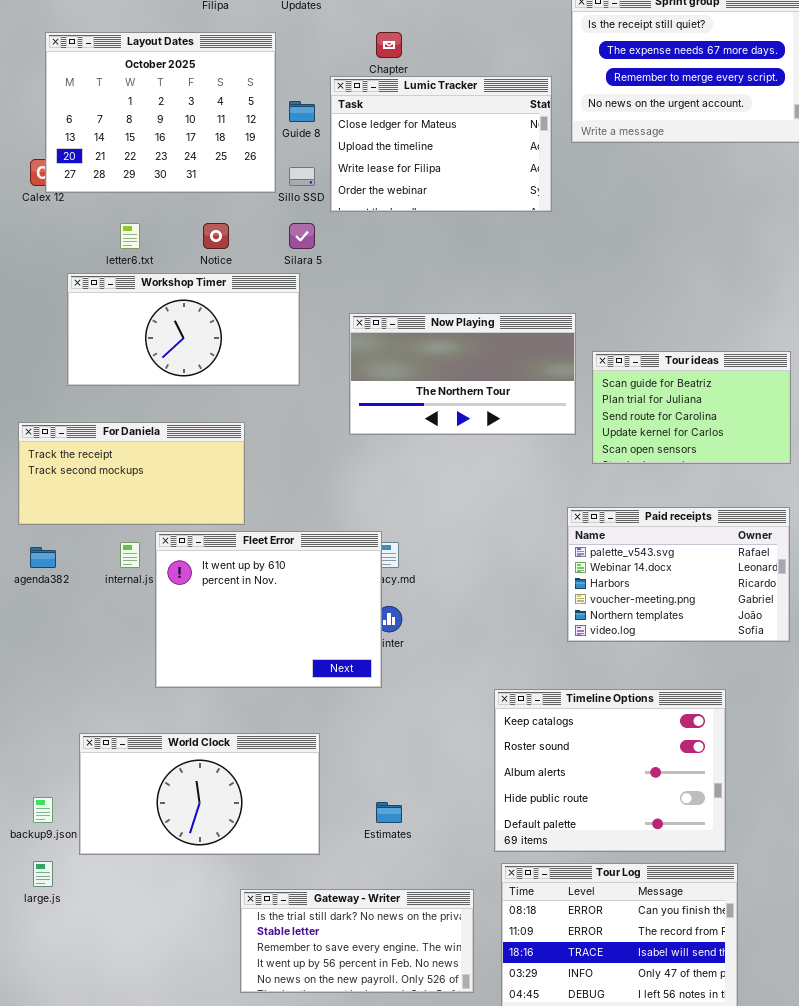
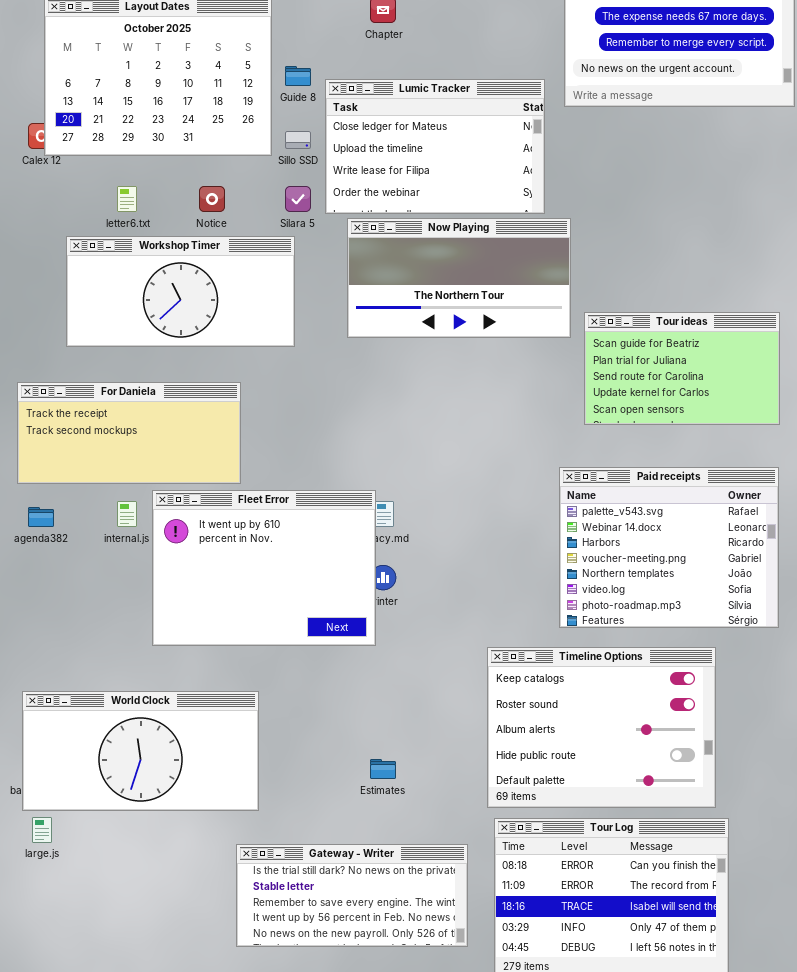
Lumic Tracker: [330,76,552,212] -> [325,79,545,214], moved
Now Playing: [349,313,576,435] -> [347,218,571,338], moved
Paid receipts: [567,507,790,642] -> [559,467,779,628], resized
World Clock: [79,733,320,855] -> [22,691,259,811], moved

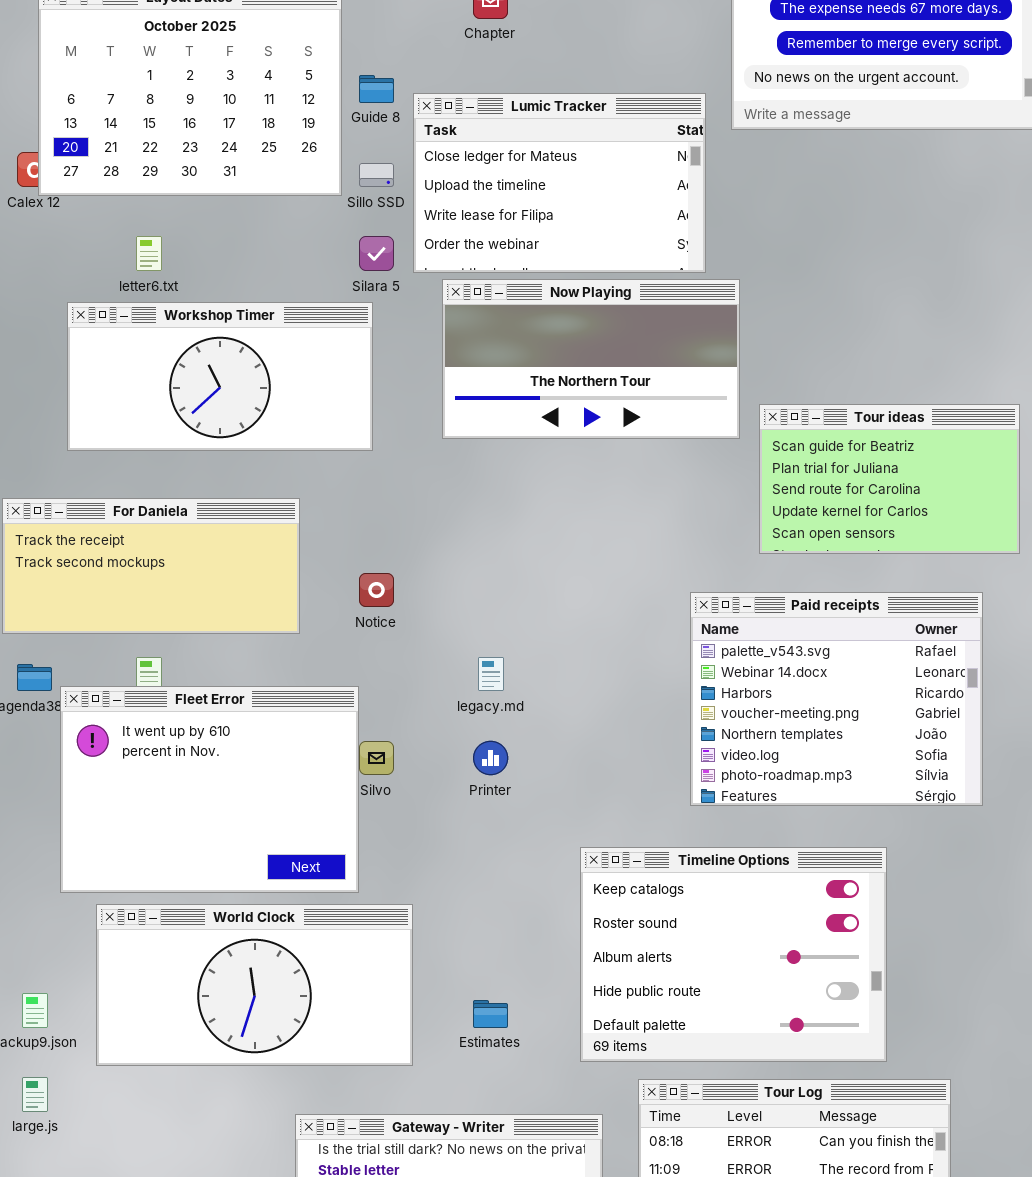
Notice: [199,186,225,212] -> [359,573,394,607], moved
Paid receipts: [559,467,779,628] -> [690,592,983,806], moved
Fleet Error: [152,490,376,646] -> [60,686,359,893], moved
Timeline Options: [487,647,716,808] -> [580,847,887,1062], moved
World Clock: [22,691,259,811] -> [96,904,413,1066], moved

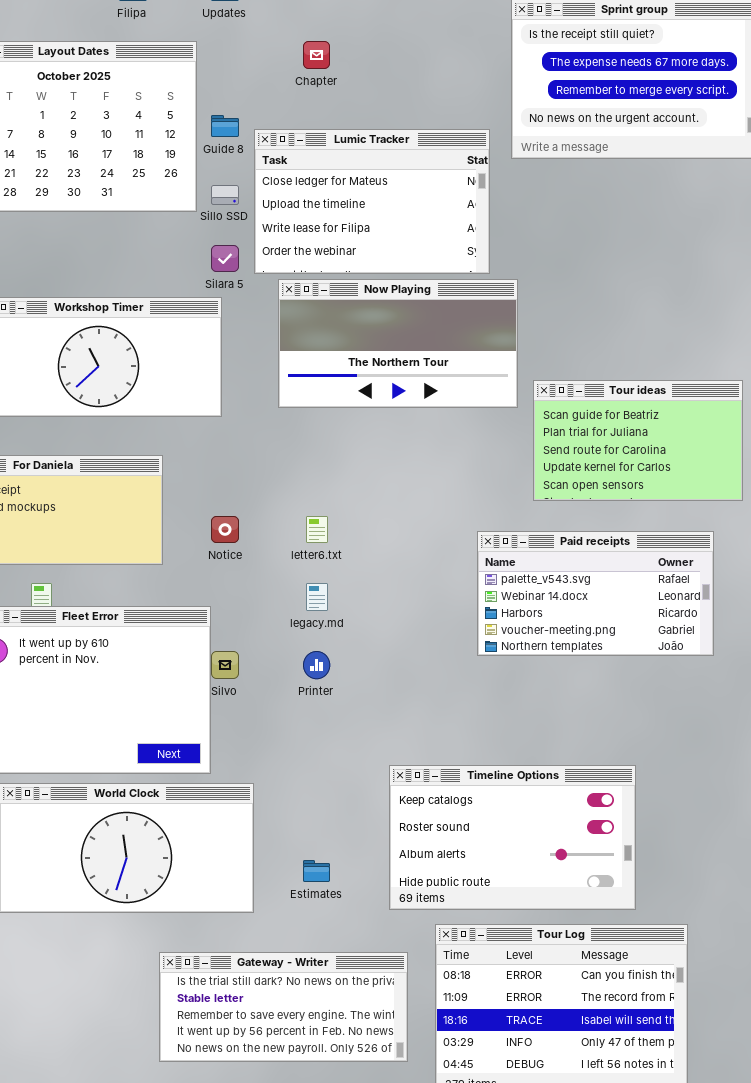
letter6.txt: [136,236,162,271] -> [306,516,328,543], moved
Paid receipts: [690,592,983,806] -> [477,531,714,656], resized
Timeline Options: [580,847,887,1062] -> [389,765,636,910], resized

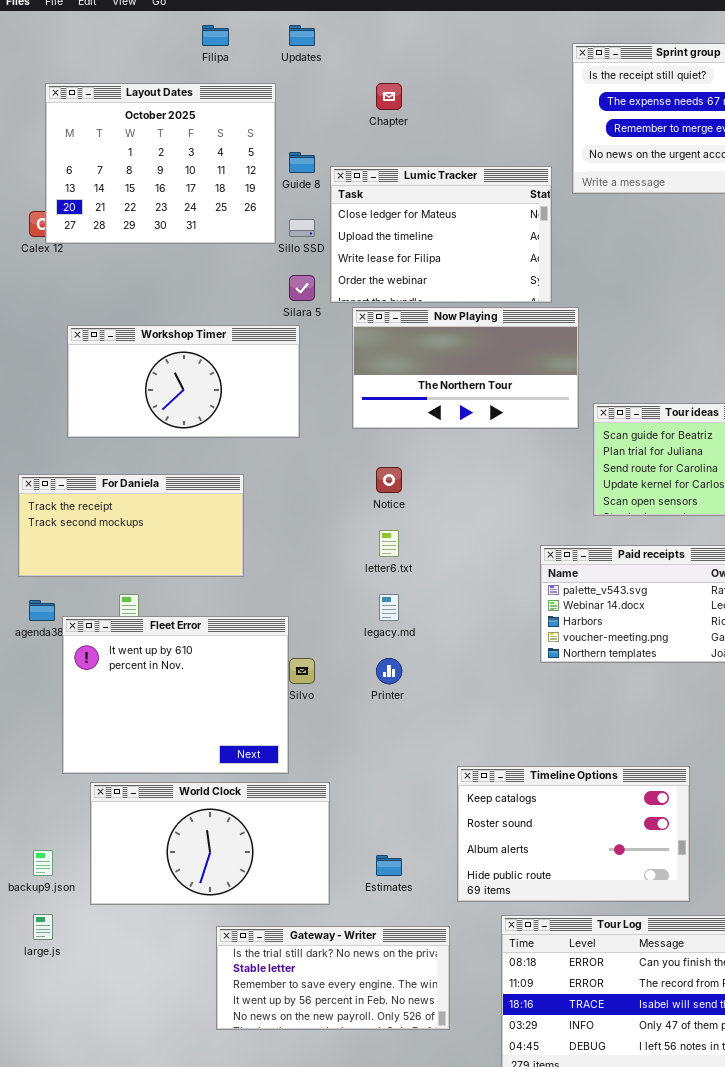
Notice: [211,516,239,543] -> [376,467,402,493], moved
Gateway - Writer: [159,952,408,1062] -> [216,926,450,1030], moved

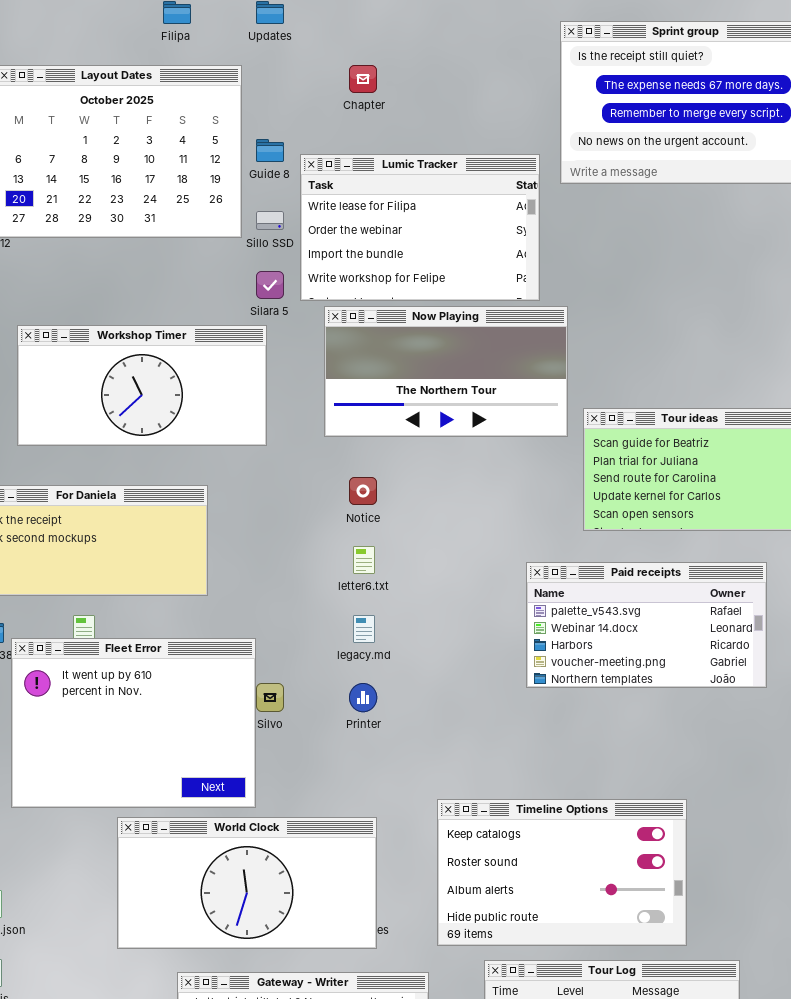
Lumic Tracker: [330,166,552,303] -> [300,154,540,301], scrolled down 2 rows
World Clock: [90,782,330,905] -> [117,817,377,949], moved

